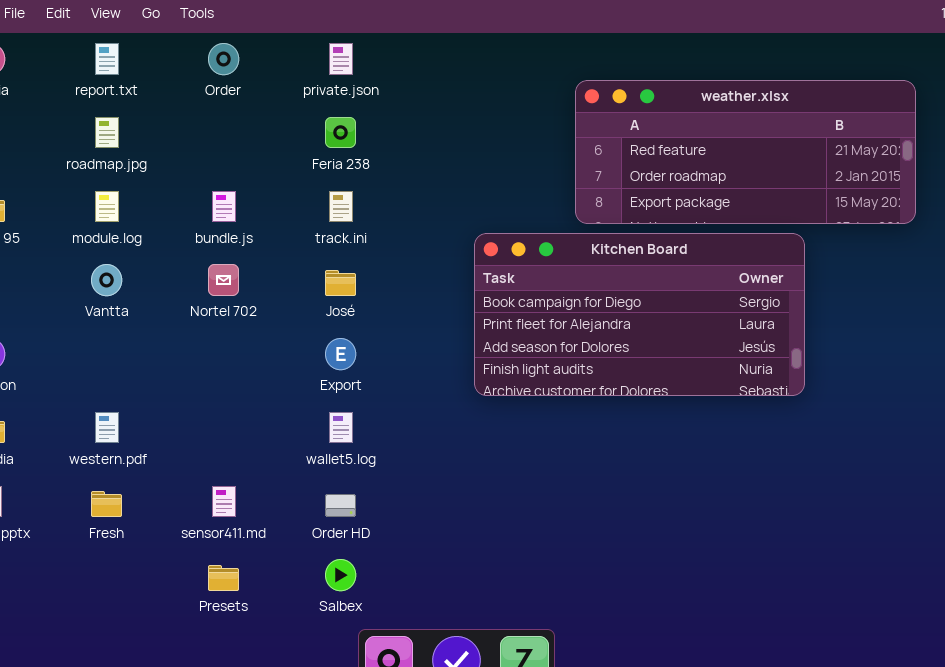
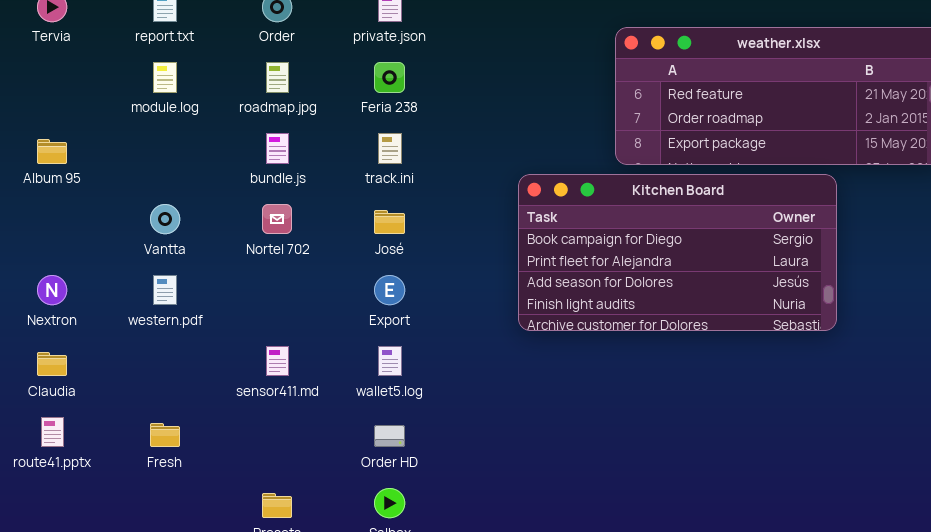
roadmap.jpg: [95,117,119,148] -> [266,62,289,93], moved
module.log: [95,191,119,222] -> [153,62,177,93], moved
western.pdf: [95,412,119,443] -> [153,275,177,305], moved
sensor411.md: [212,486,236,517] -> [266,346,289,376], moved

